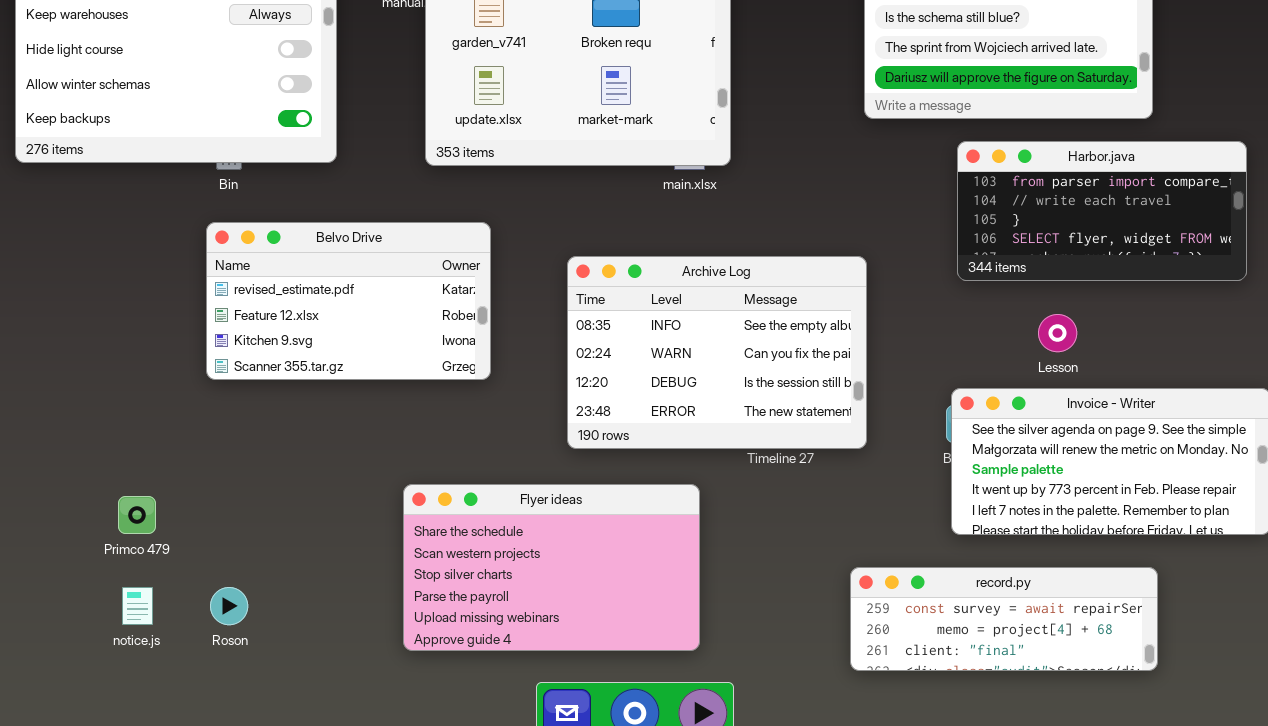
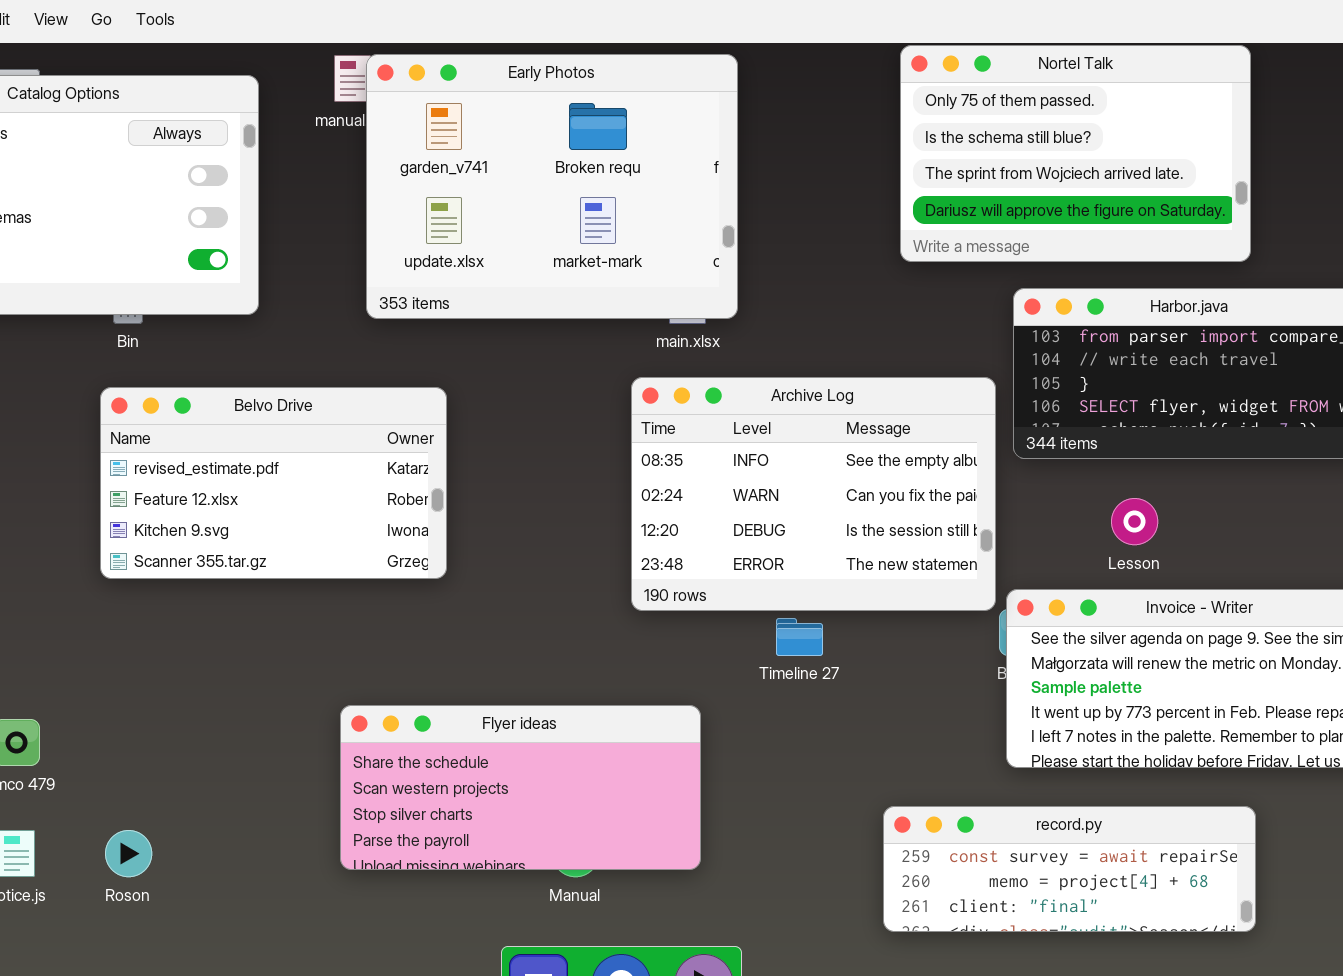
Archive Log: [567,256,867,449] -> [631,377,996,611], moved
Flyer ideas: [403,484,700,651] -> [340,705,701,870], resized

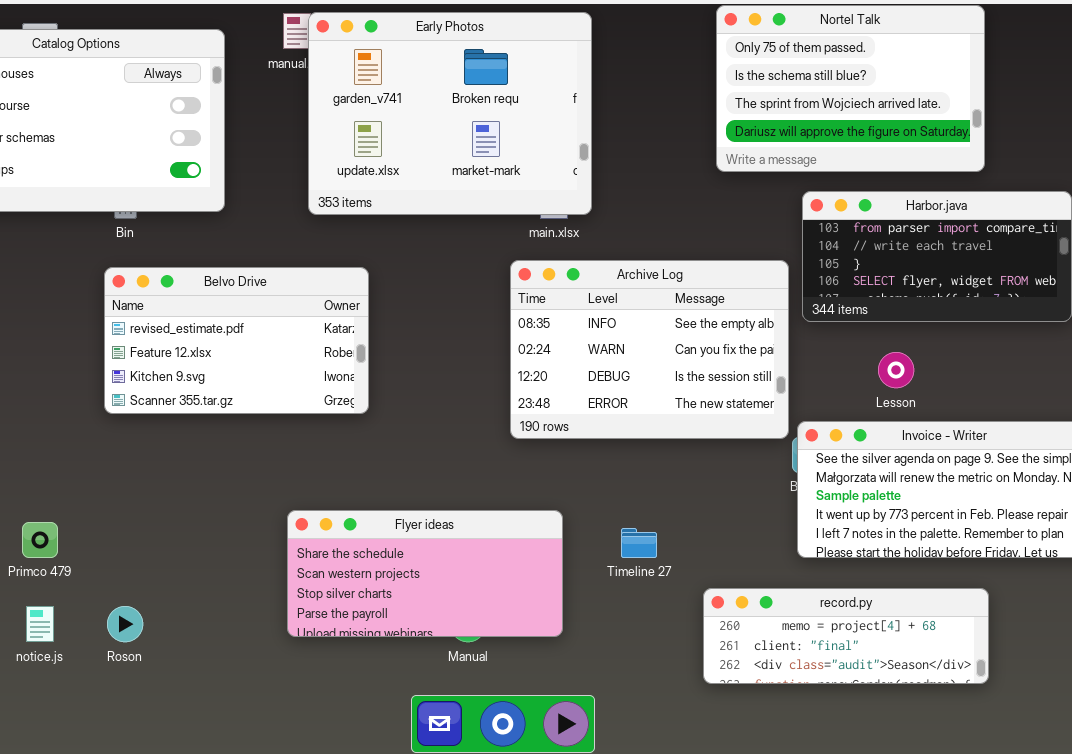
Timeline 27: [776,618,823,656] -> [621,528,657,558], moved
record.py: [883,806,1256,932] -> [703,588,989,684], scrolled down 1 row

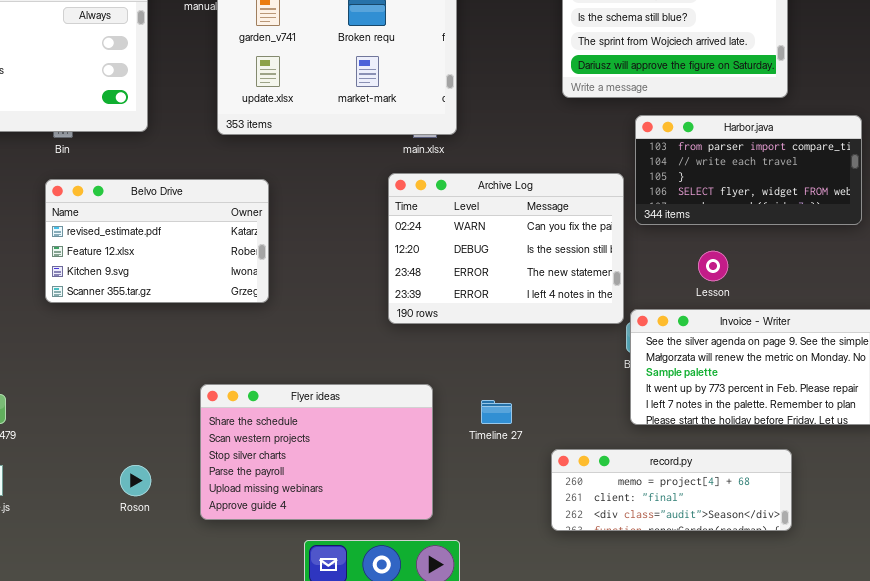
Archive Log: [510,260,789,439] -> [388,173,624,324], scrolled down 1 row
Flyer ideas: [287,510,563,637] -> [200,384,433,520], resized
Roson: [107,606,143,642] -> [120,465,151,496], moved

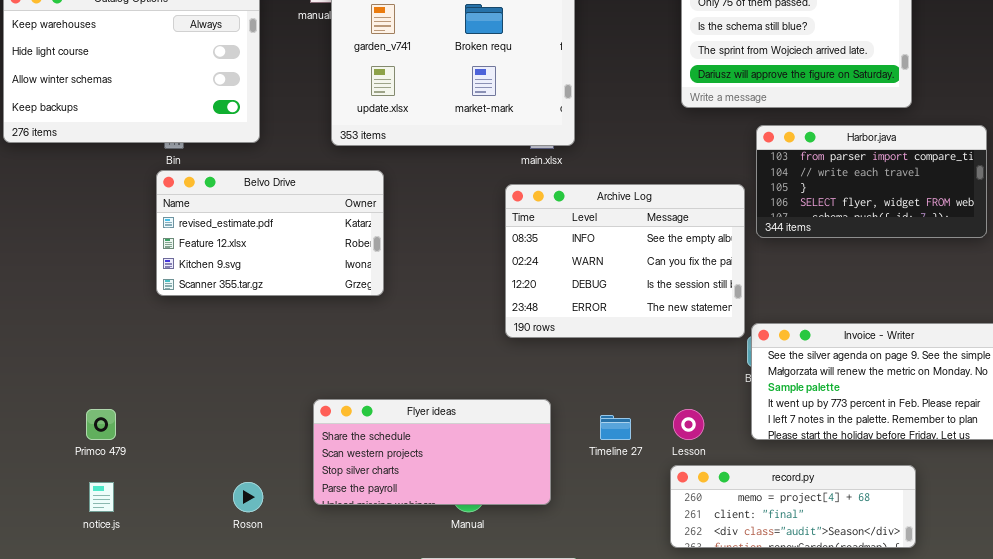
Archive Log: [388,173,624,324] -> [505,184,745,338], scrolled up 1 row
Belvo Drive: [45,179,269,303] -> [156,170,384,296], moved
Lesson: [698,251,728,281] -> [673,409,704,440], moved
Flyer ideas: [200,384,433,520] -> [313,399,551,505], resized

